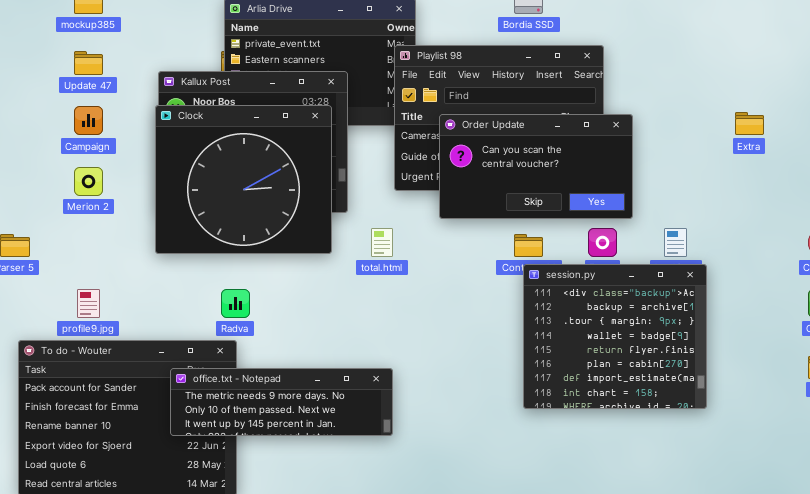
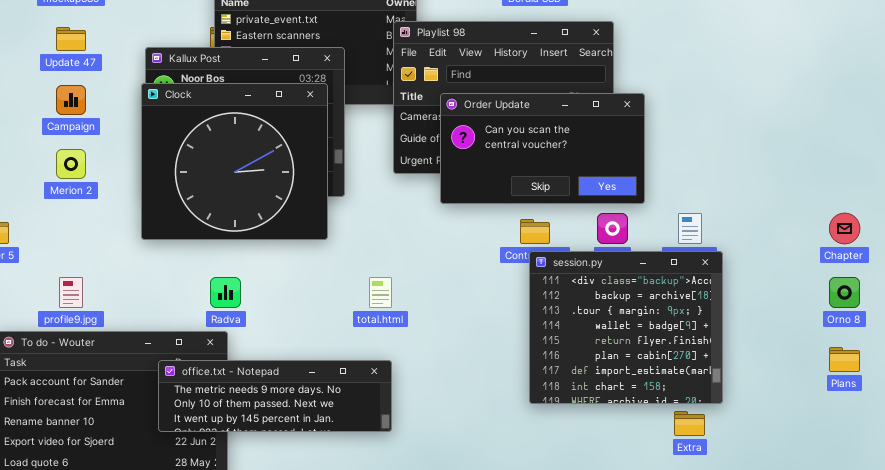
Extra: [735,112,764,135] -> [674,411,705,436], moved
total.html: [371,228,393,257] -> [369,277,392,308], moved

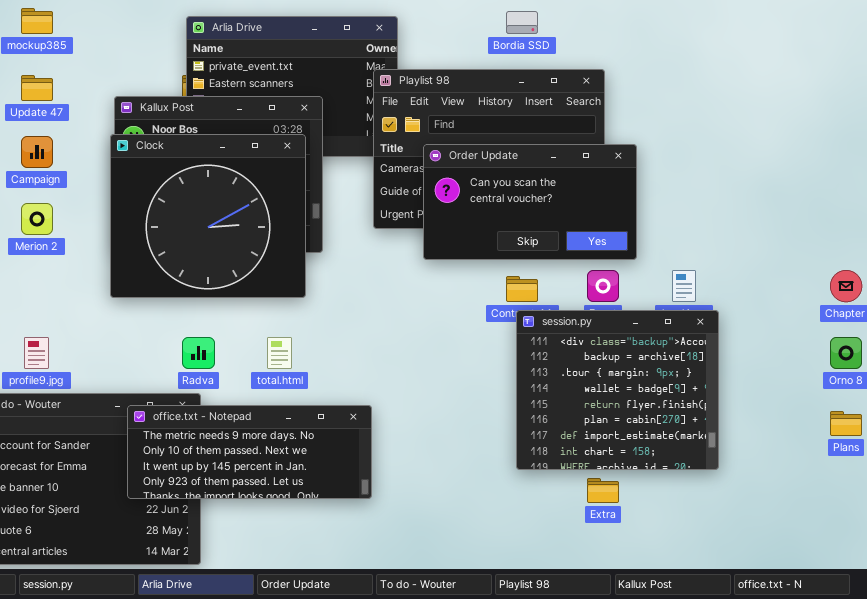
total.html: [369,277,392,308] -> [267,337,292,369], moved
office.txt - Notepad: [158,360,392,432] -> [127,405,372,499], resized
Extra: [674,411,705,436] -> [587,478,619,503], moved

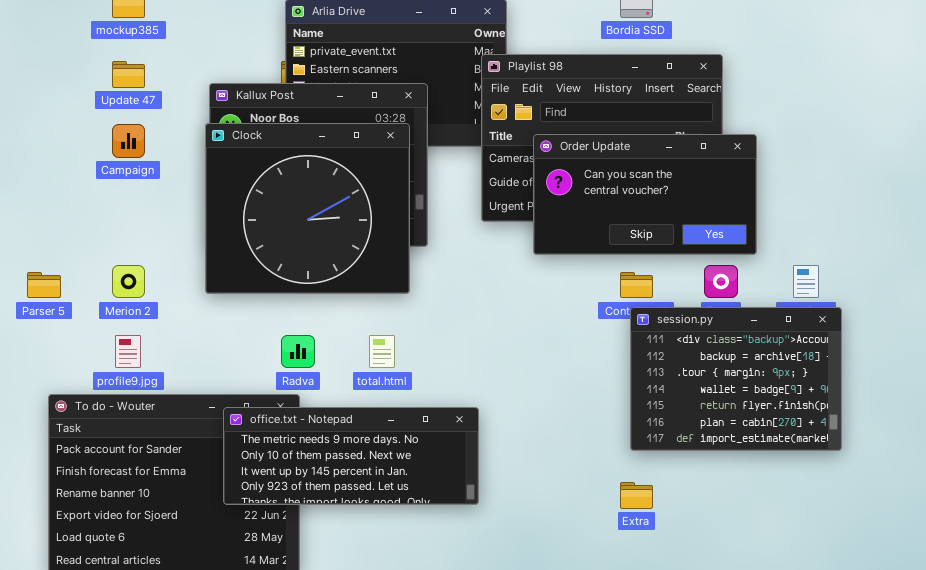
Merion 2: [21,203,53,235] -> [112,265,145,298], moved
session.py: [516,310,719,470] -> [630,307,842,451], resized
Extra: [587,478,619,503] -> [620,482,653,509], moved

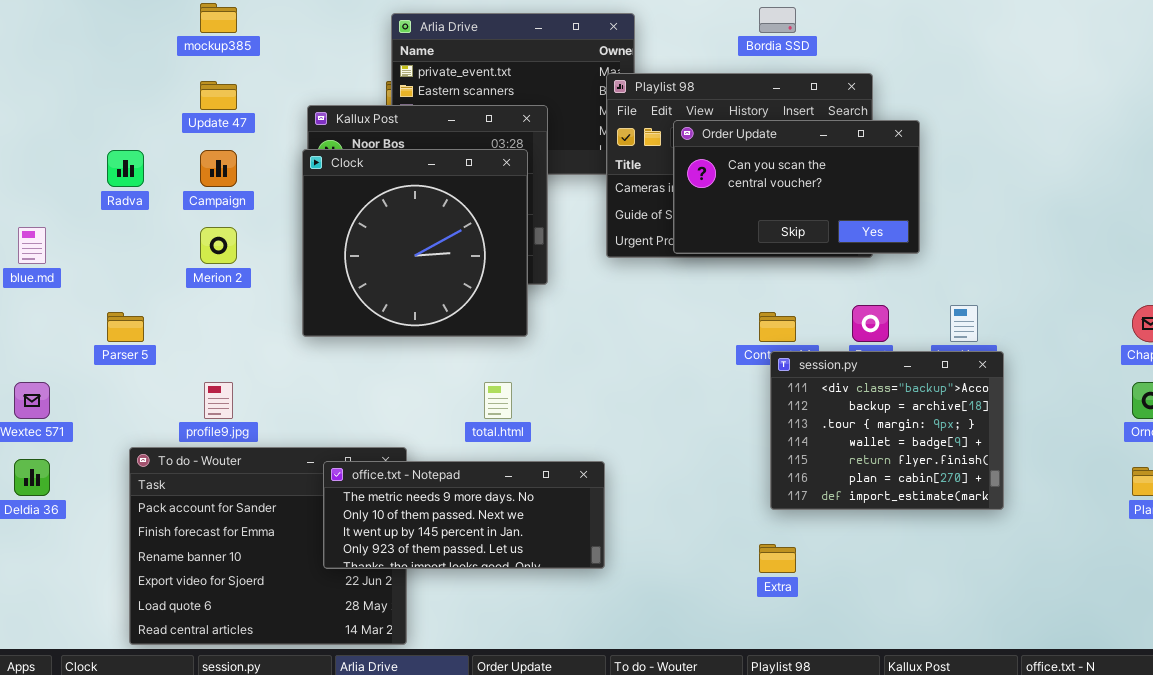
Order Update: [533,134,757,255] -> [673,120,920,254], moved
Merion 2: [112,265,145,298] -> [200,227,237,264], moved
Radva: [281,335,315,368] -> [107,150,144,187], moved

